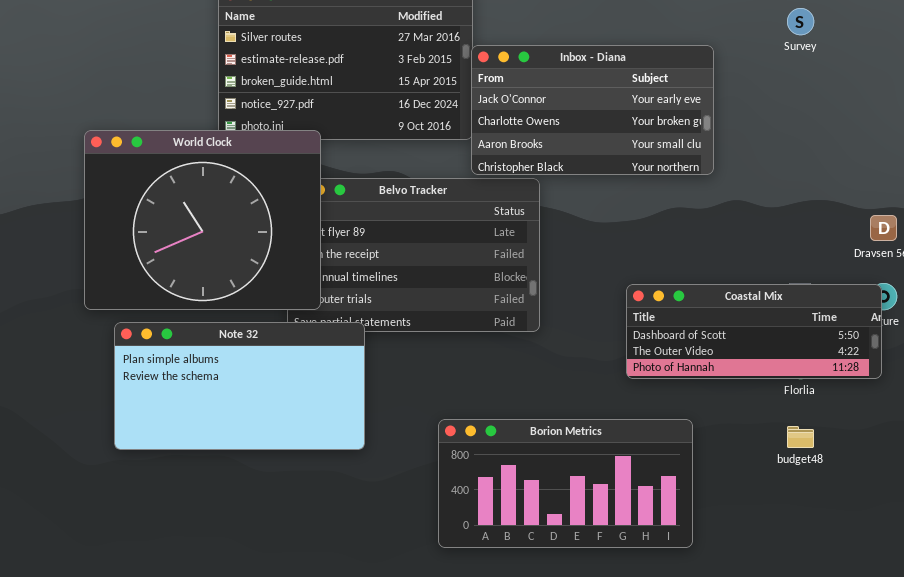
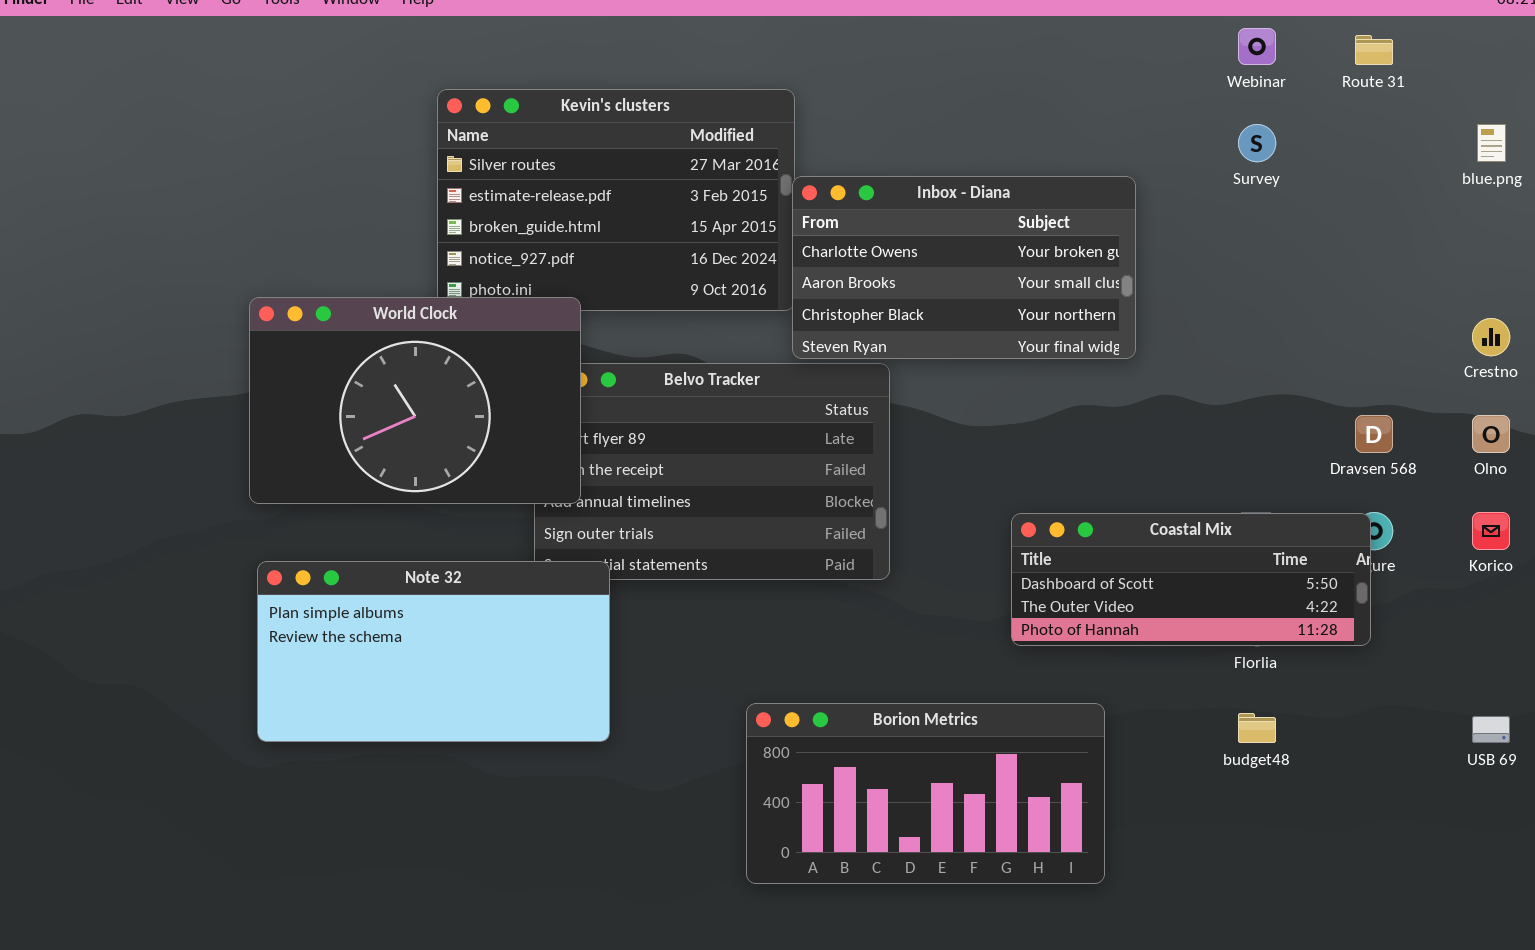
Inbox - Diana: [471,45,714,175] -> [792,176,1136,359], scrolled down 1 row
World Clock: [84,130,321,310] -> [249,297,581,504], resized
Note 32: [114,322,365,450] -> [257,561,610,742], moved

